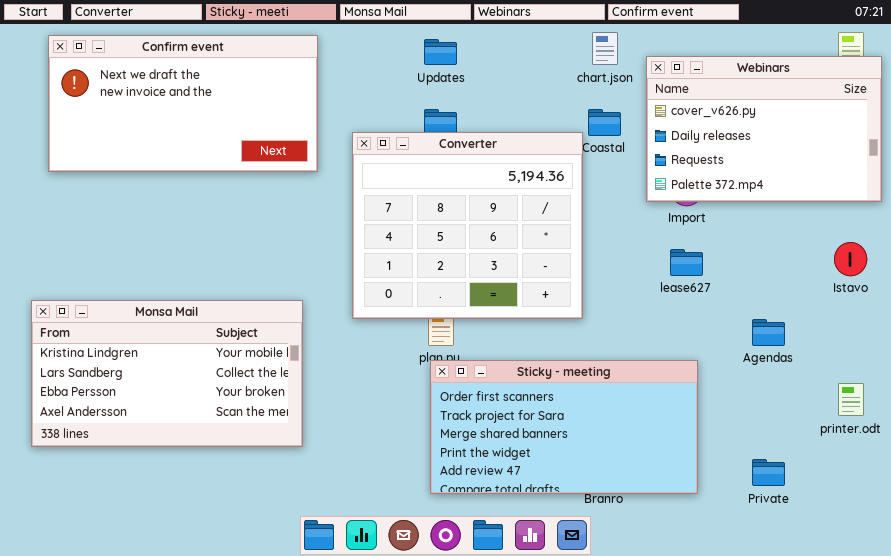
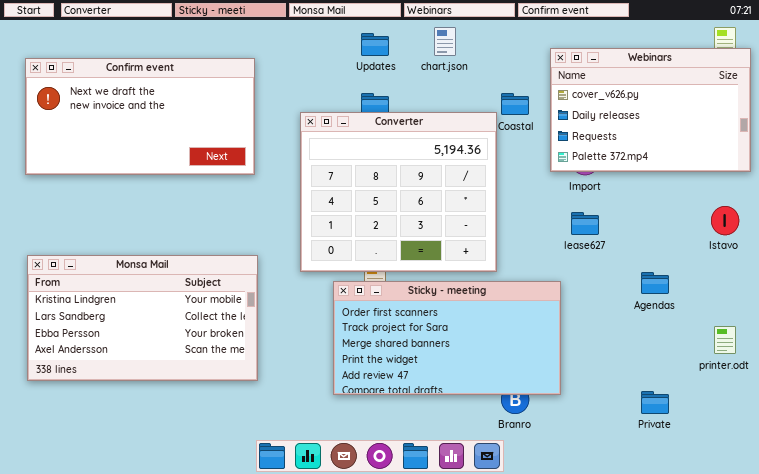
chart.json: [592,32,618,65] -> [434,27,456,56], moved
Confirm event: [48,35,318,172] -> [25,58,255,175], moved
Sticky - meeting: [430,360,698,494] -> [333,281,561,395], moved

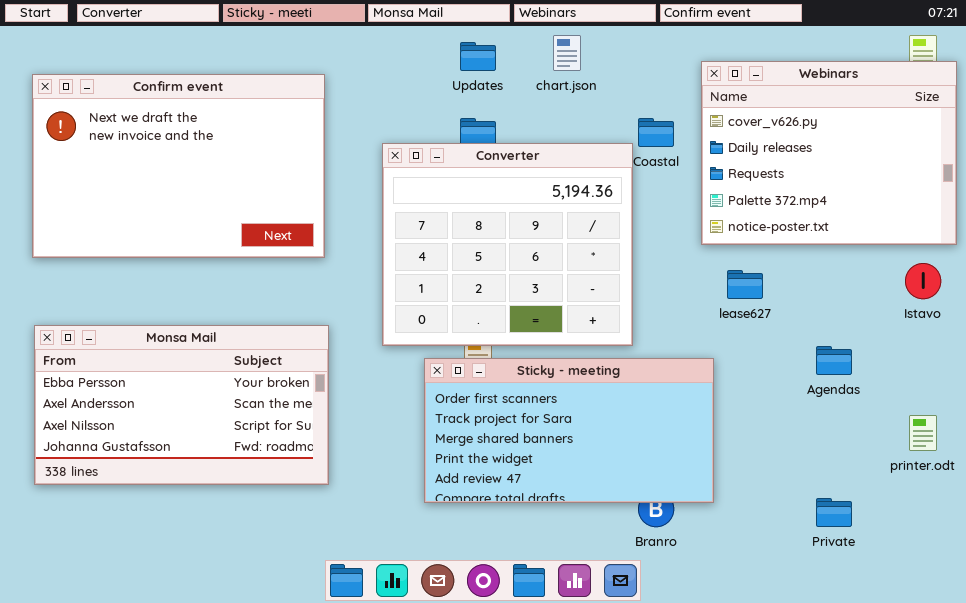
Webinars: [550,48,751,172] -> [701,61,957,245], resized
Confirm event: [25,58,255,175] -> [32,74,325,258], resized
Monsa Mail: [27,255,258,381] -> [34,325,329,485], scrolled down 2 rows

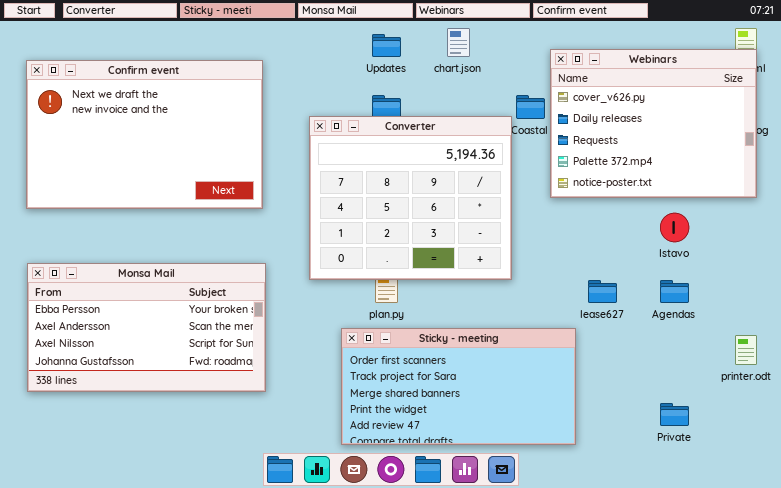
Webinars: [701,61,957,245] -> [550,49,757,198], moved
Istavo: [905,263,941,299] -> [660,213,689,242], moved
lease627: [727,270,763,299] -> [588,280,617,303], moved
Sticky - meeting: [424,358,714,503] -> [341,328,576,445], moved

